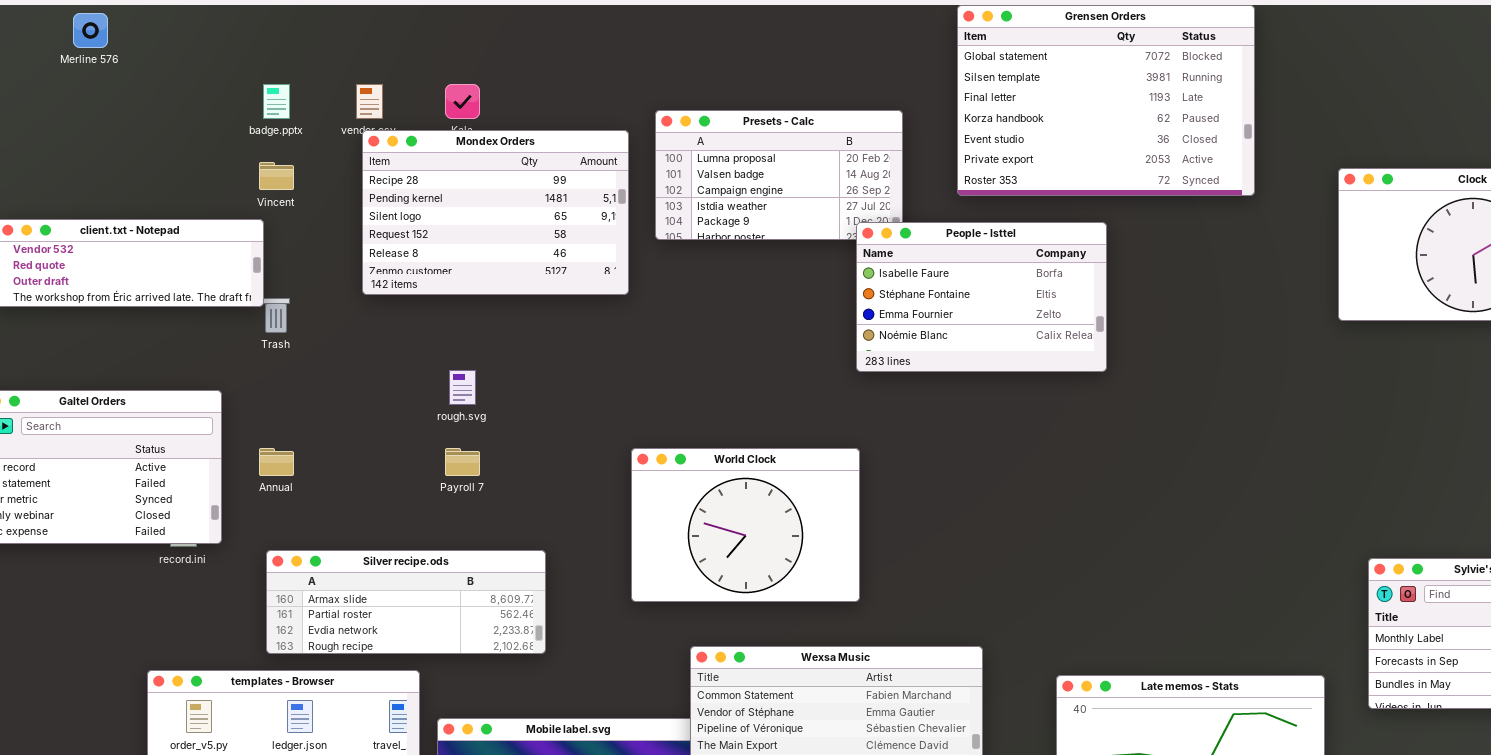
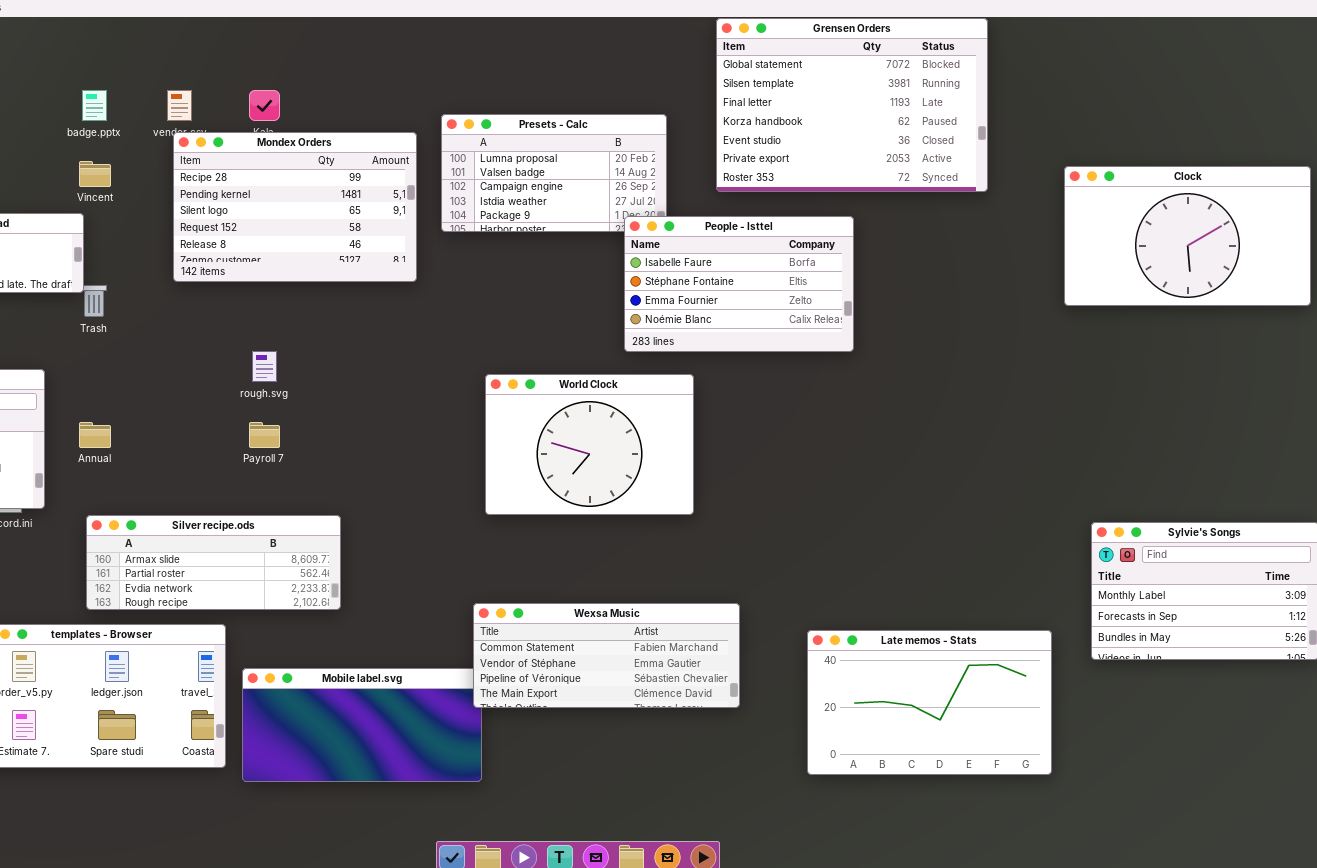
World Clock: [631,448,860,602] -> [485,374,694,515], moved

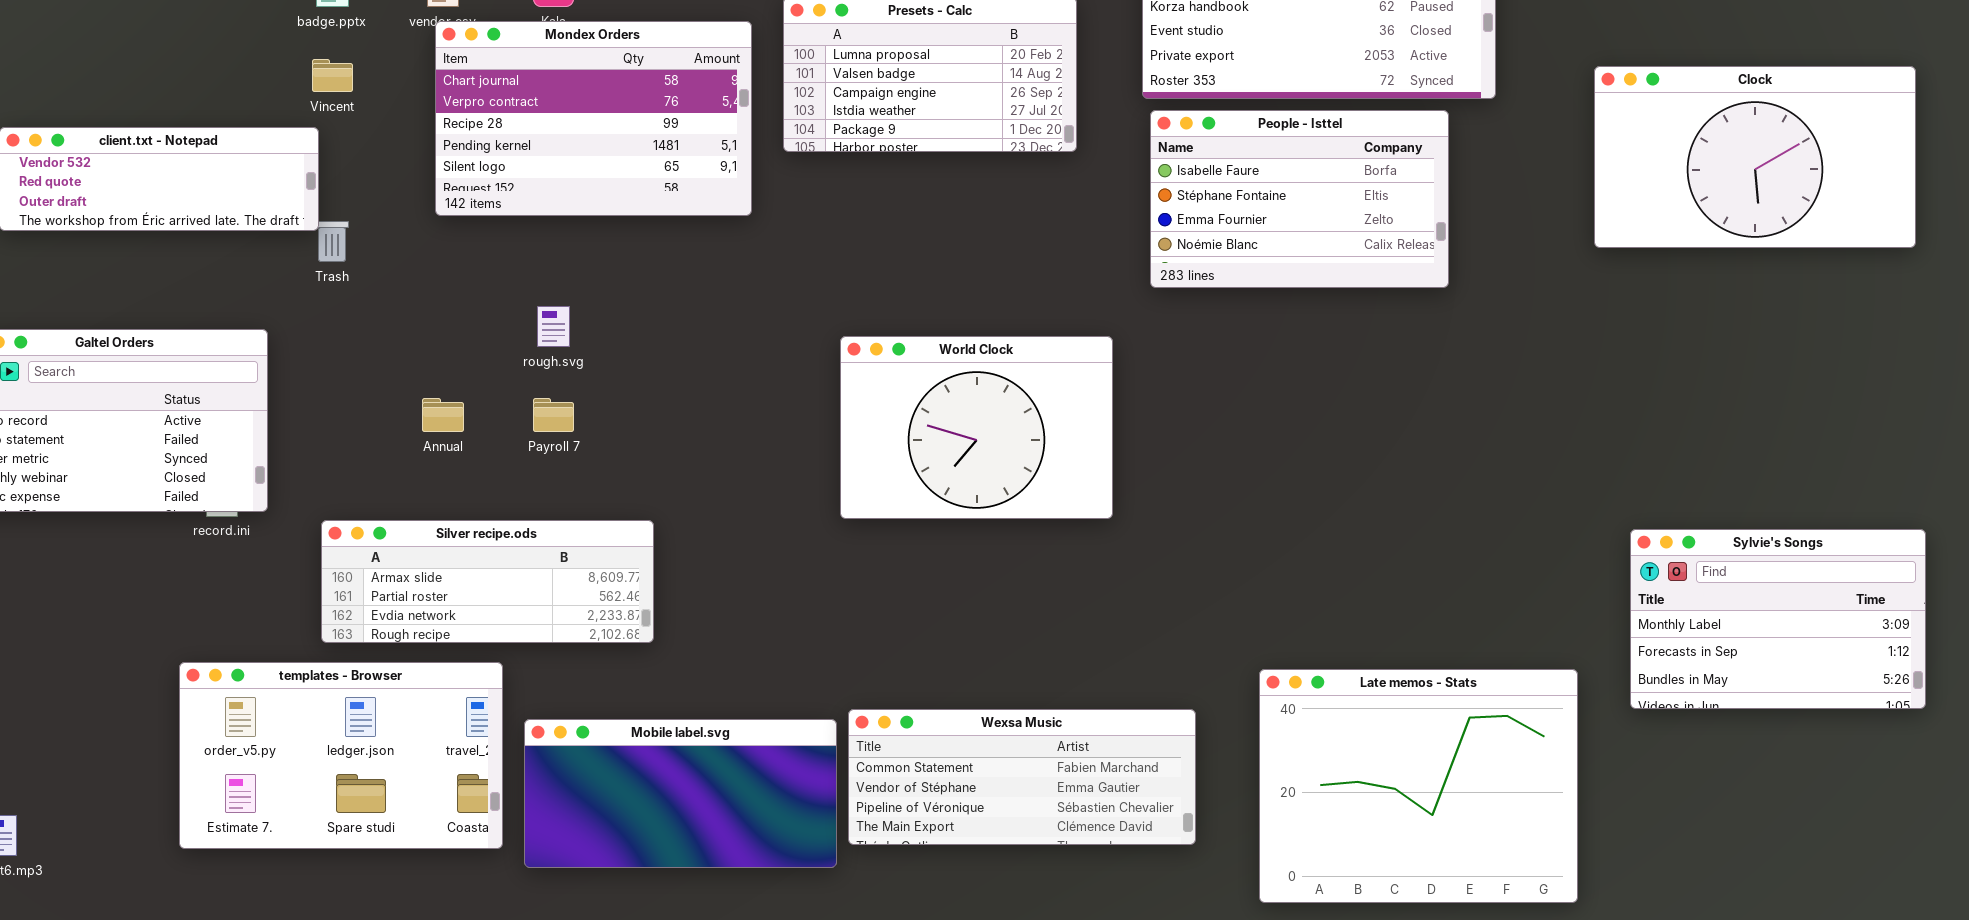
Mondex Orders: [173,132,417,282] -> [435,21,752,216], scrolled up 2 rows
People - Isttel: [624,216,854,352] -> [1150,110,1449,288], moved
Annual: [79,422,111,448] -> [422,398,464,432], moved
Wexsa Music: [473,603,740,708] -> [848,709,1196,845], moved
Late memos - Stats: [807,630,1052,775] -> [1259,669,1578,903], resized

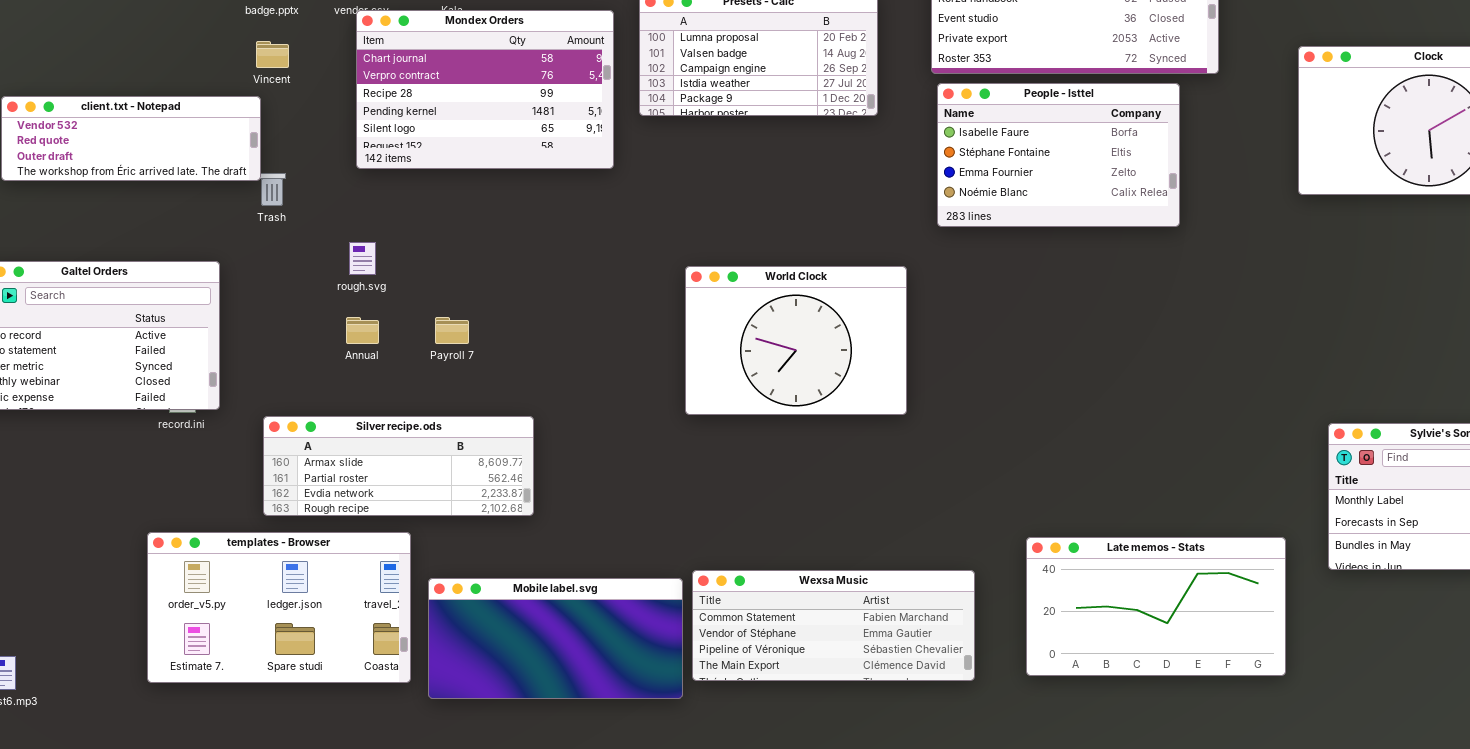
rough.svg: [537,306,570,347] -> [349,242,376,275], moved
Late memos - Stats: [1259,669,1578,903] -> [1026,537,1286,676], resized

